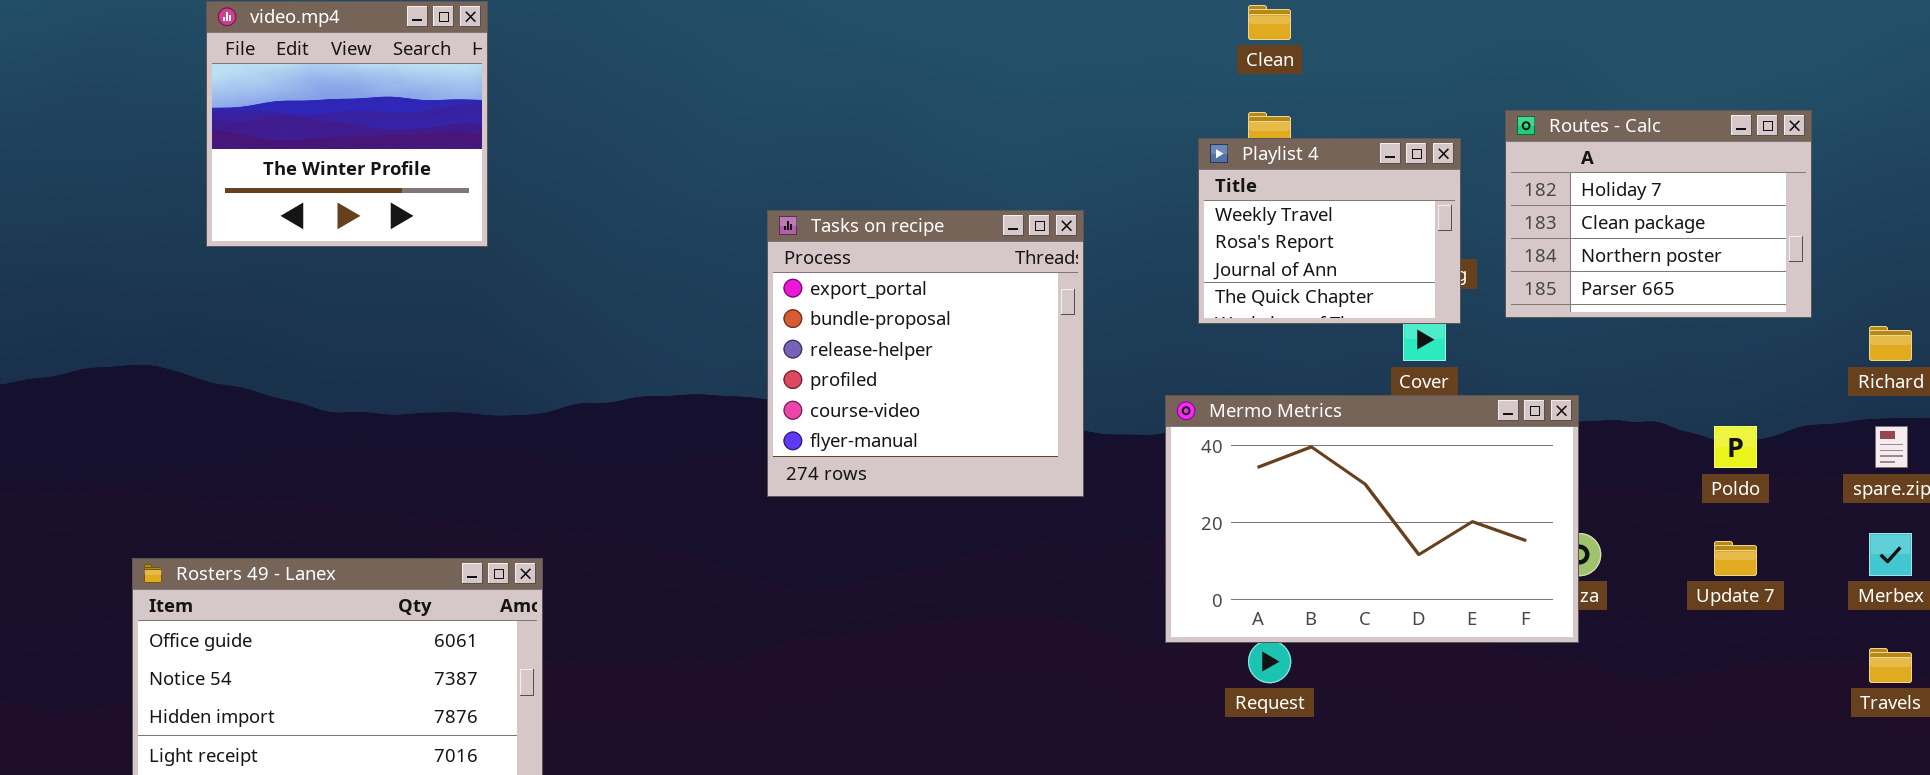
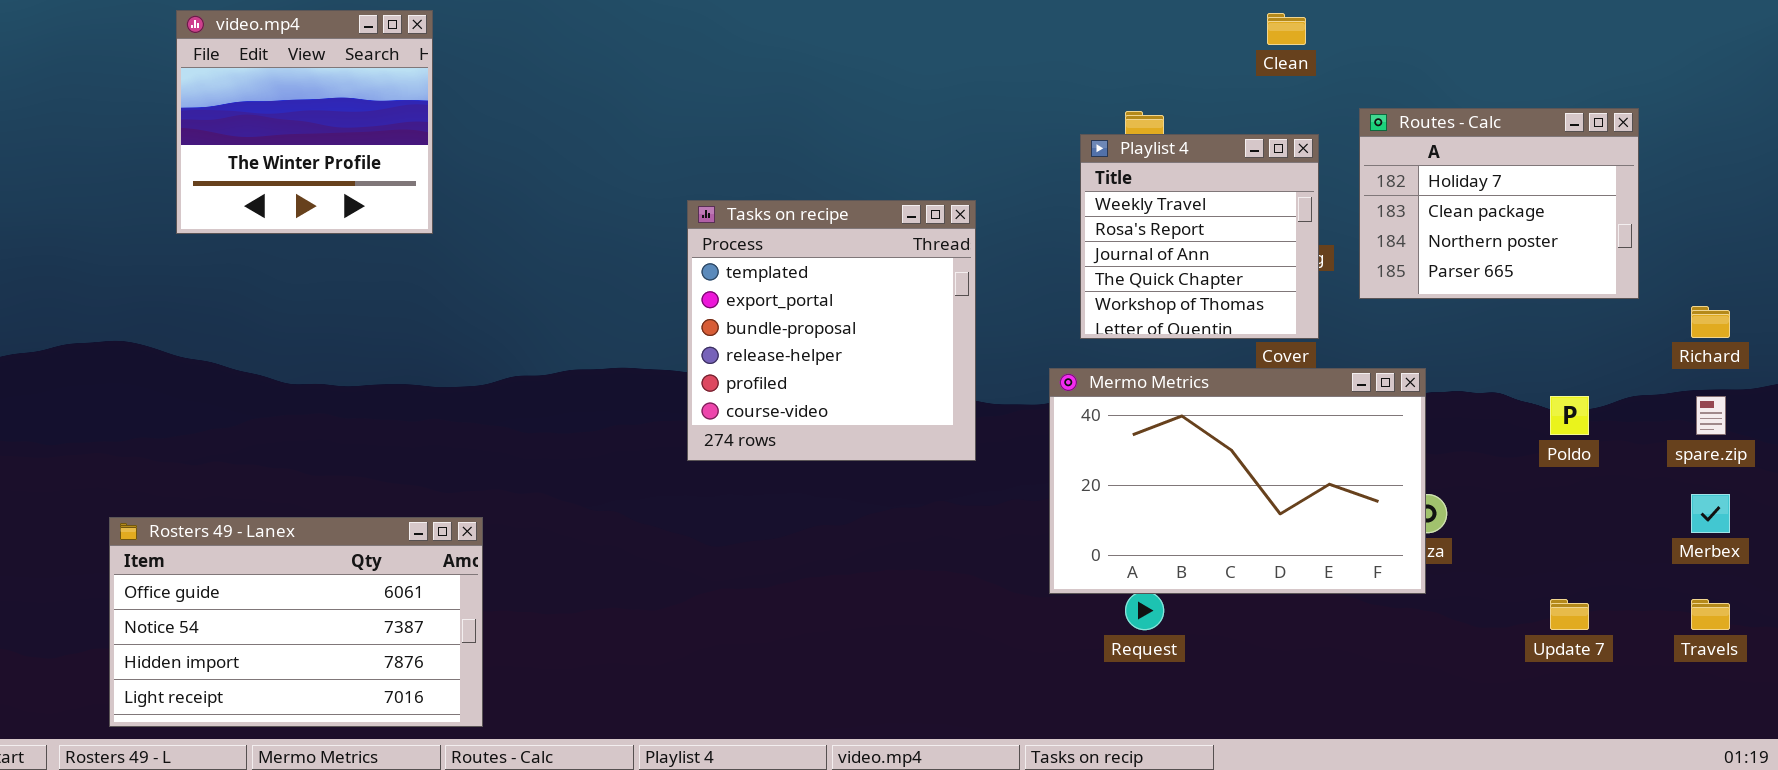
Clean: [1248,5,1291,40] -> [1267,13,1306,45], moved
Playlist 4: [1198,138,1461,324] -> [1080,134,1319,339], resized
Tasks on recipe: [767,210,1084,497] -> [687,200,976,461], scrolled up 1 row
Update 7: [1714,541,1757,576] -> [1550,599,1589,630], moved

